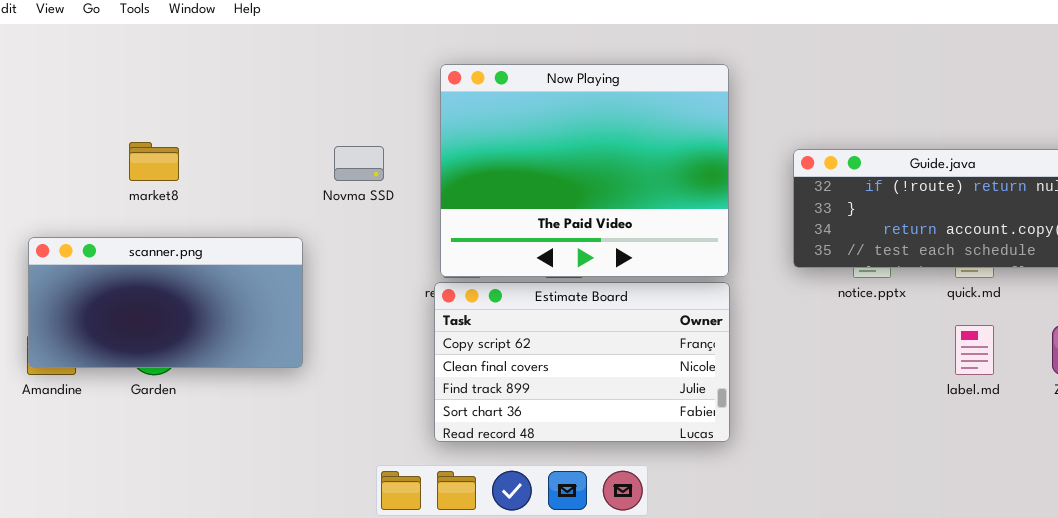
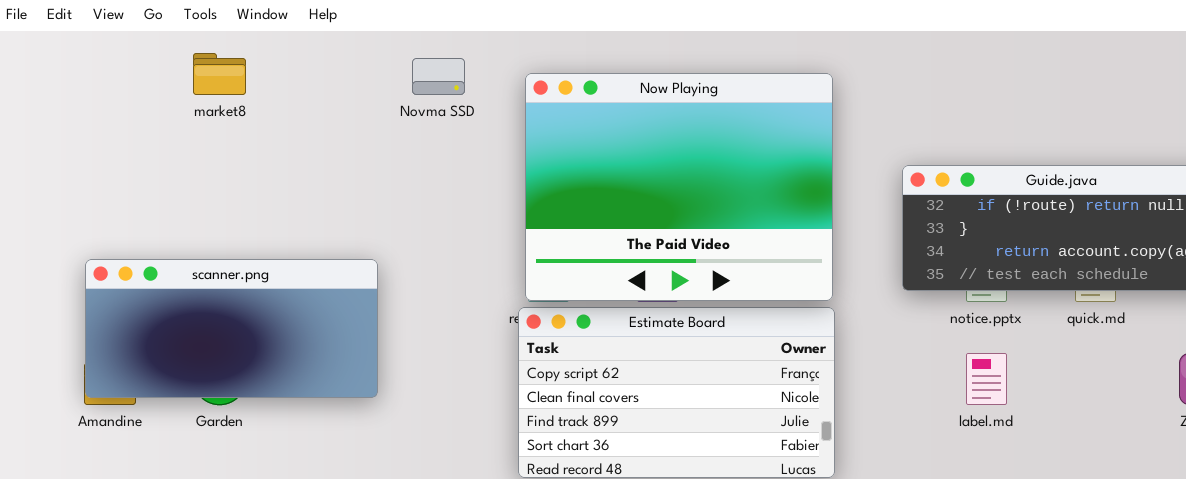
market8: [129,142,179,181] -> [193,53,246,95], moved
Novma SSD: [334,146,384,181] -> [412,58,465,95], moved
label.md: [955,325,994,375] -> [966,353,1007,405], moved

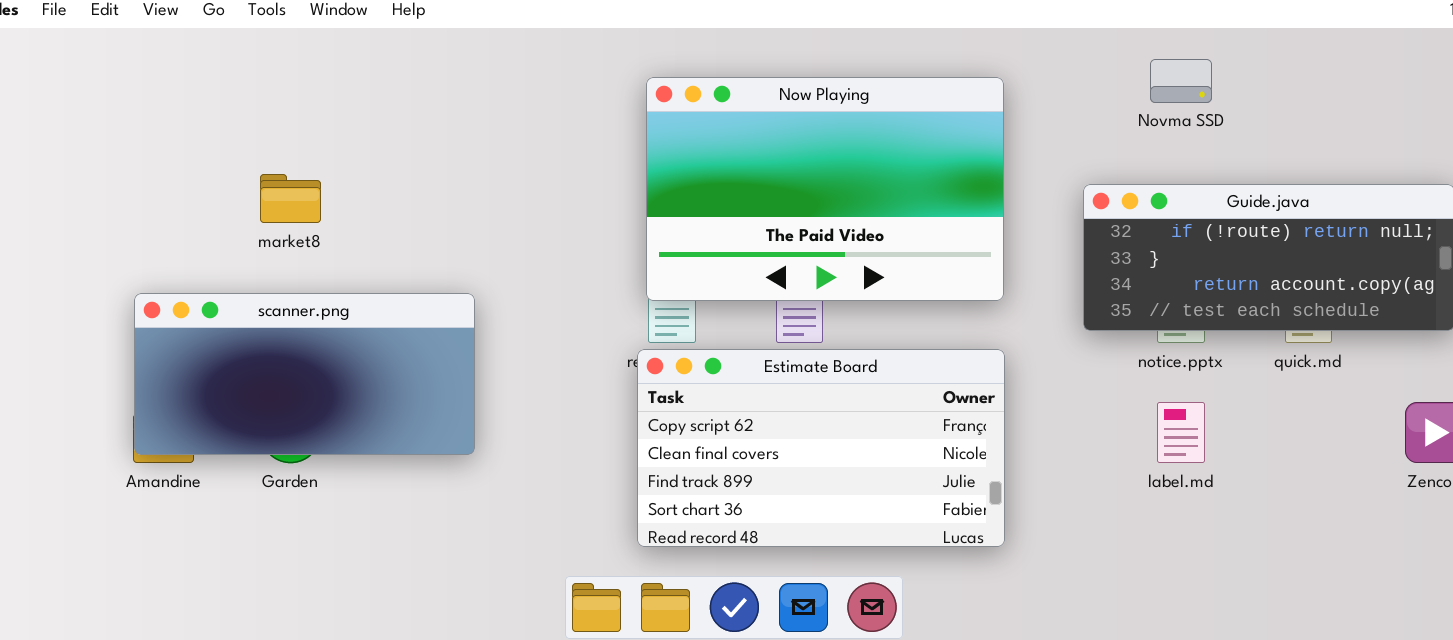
market8: [193,53,246,95] -> [260,174,321,223], moved
Novma SSD: [412,58,465,95] -> [1150,59,1212,103], moved
Now Playing: [525,73,833,301] -> [646,77,1004,301], resized

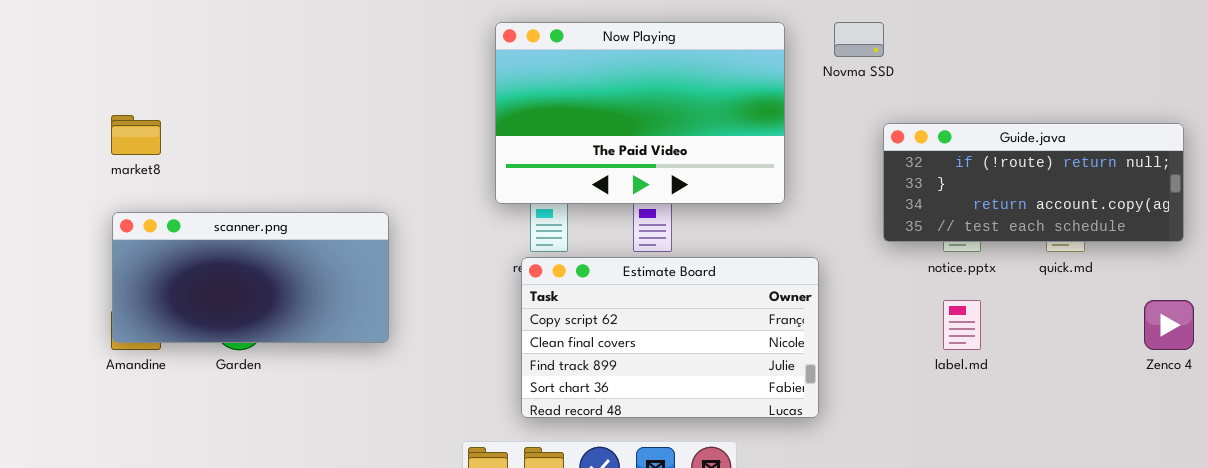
Novma SSD: [1150,59,1212,103] -> [834,22,884,57], moved
Now Playing: [646,77,1004,301] -> [495,22,785,204], moved
market8: [260,174,321,223] -> [111,115,161,155], moved

